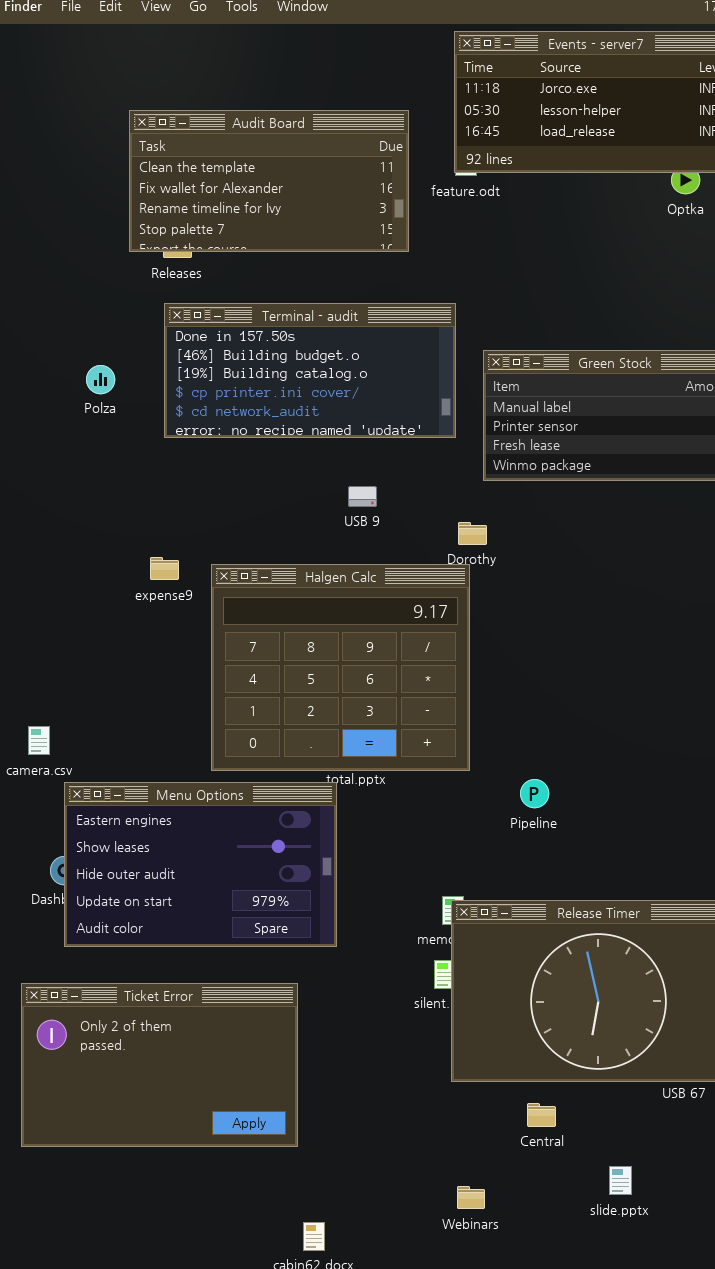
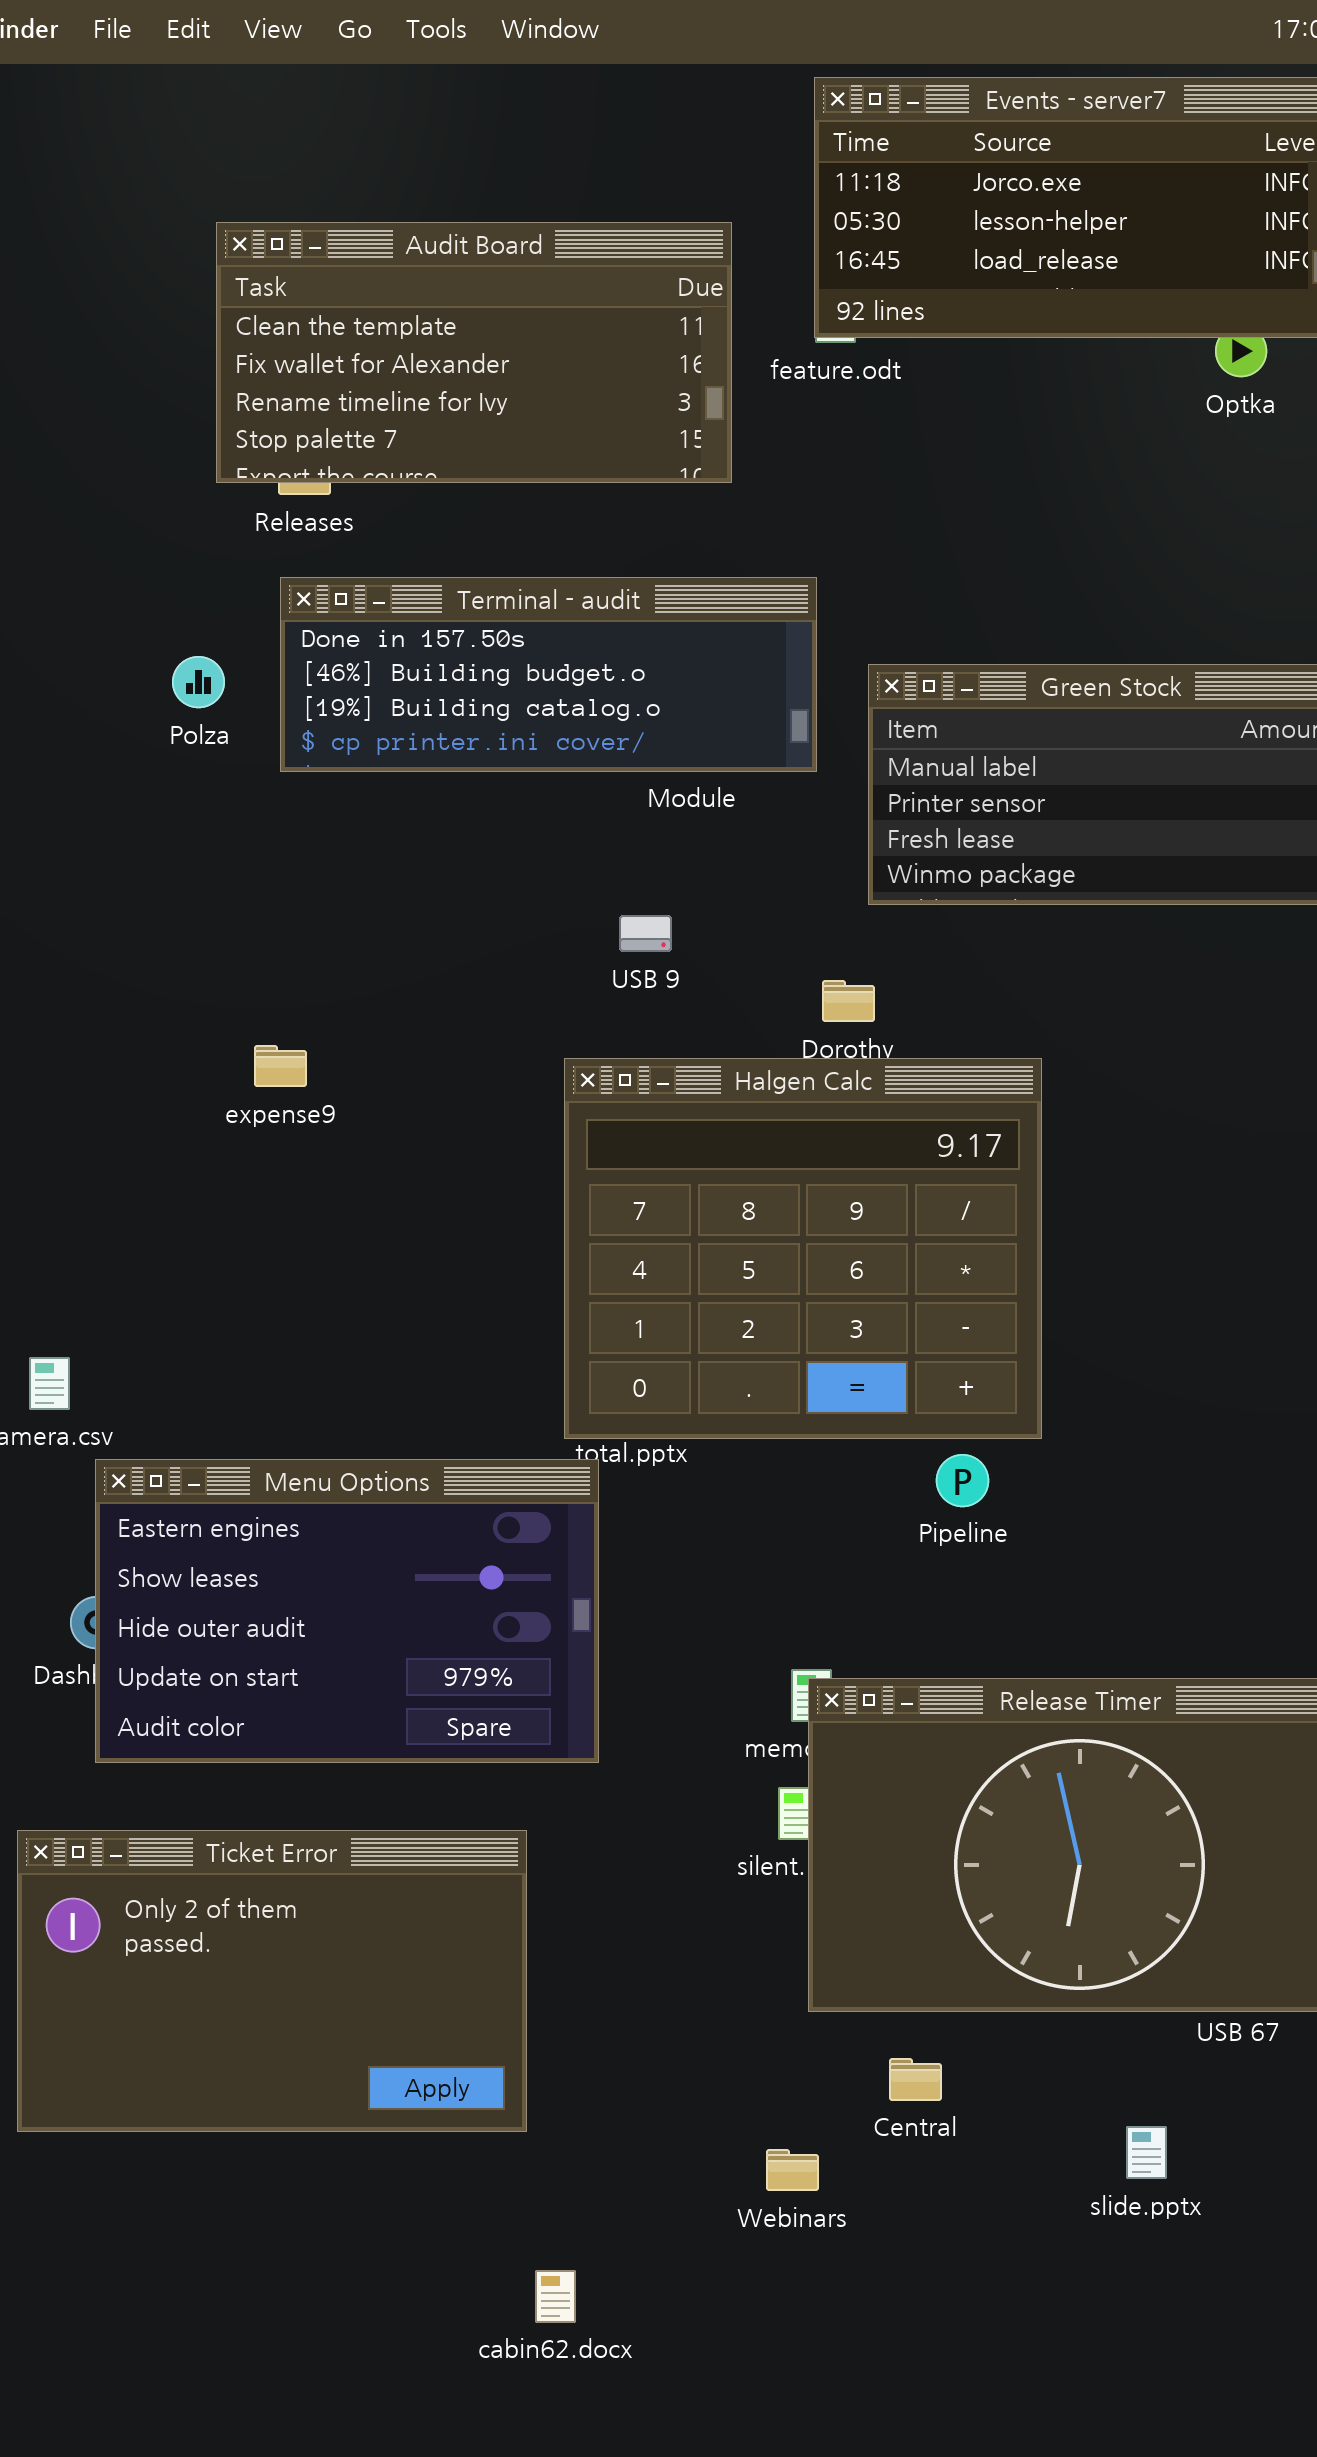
Terminal - audit: [164,303,456,438] -> [280,577,817,772], resized
Polza: [86,365,115,394] -> [172,656,225,708], moved
Halgen Calc: [211,564,470,771] -> [564,1058,1042,1439], moved
Central: [527,1103,556,1127] -> [889,2058,942,2101], moved
slide.pptx: [609,1166,632,1195] -> [1126,2126,1167,2179], moved
Webinars: [457,1186,485,1209] -> [766,2149,819,2191], moved

